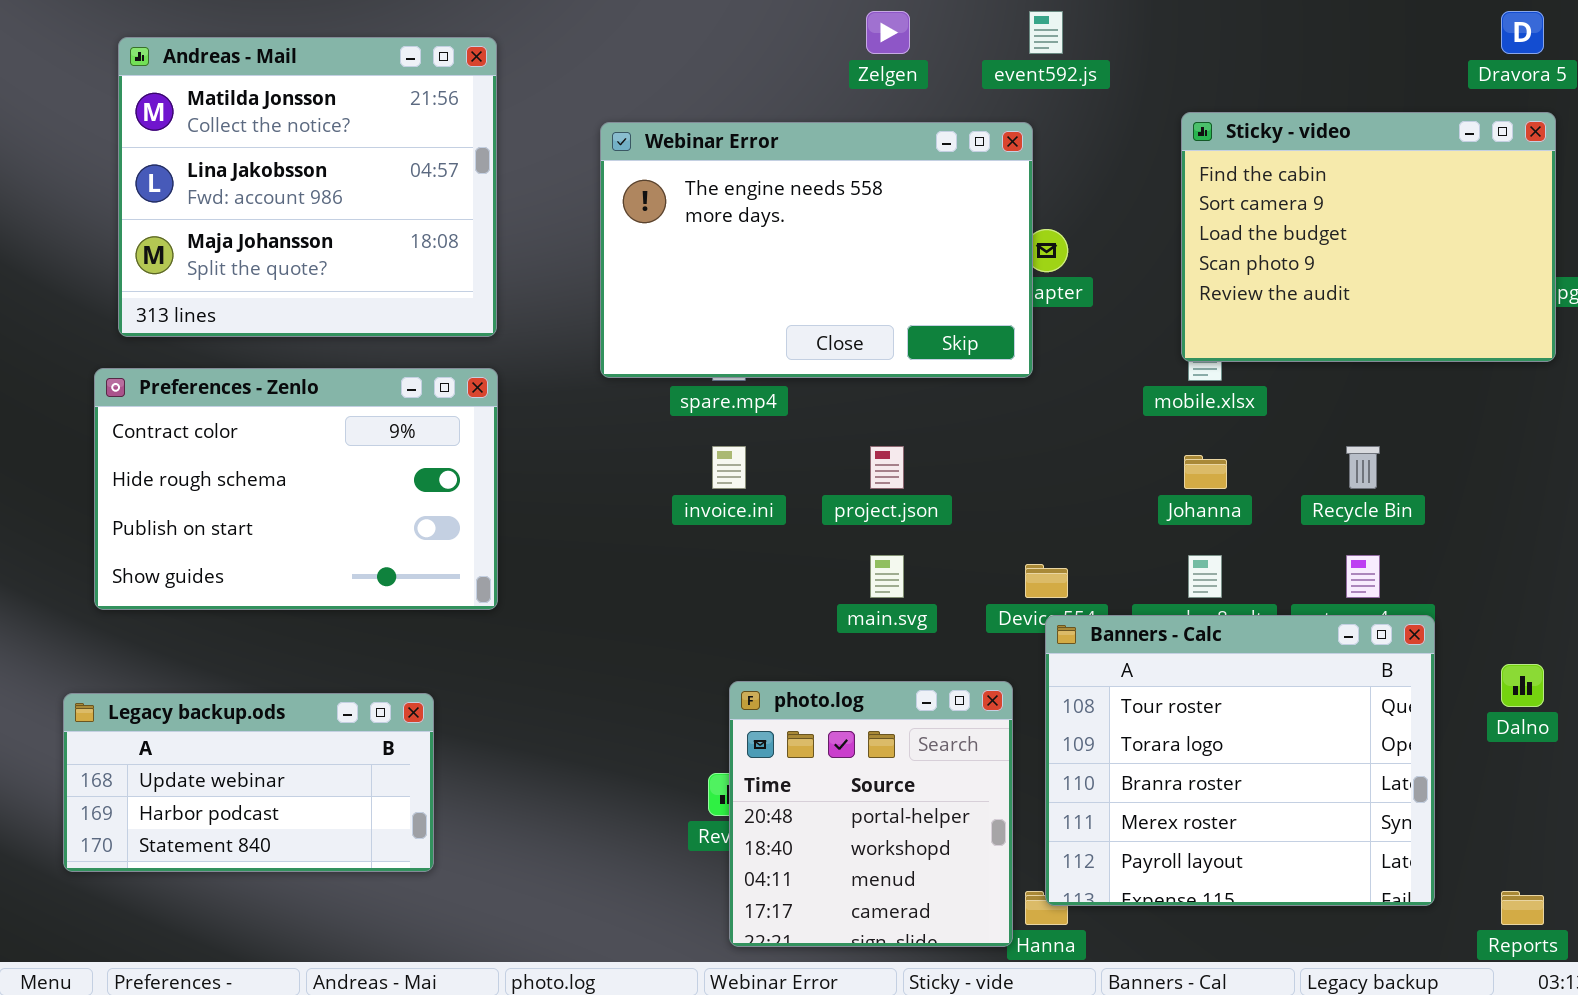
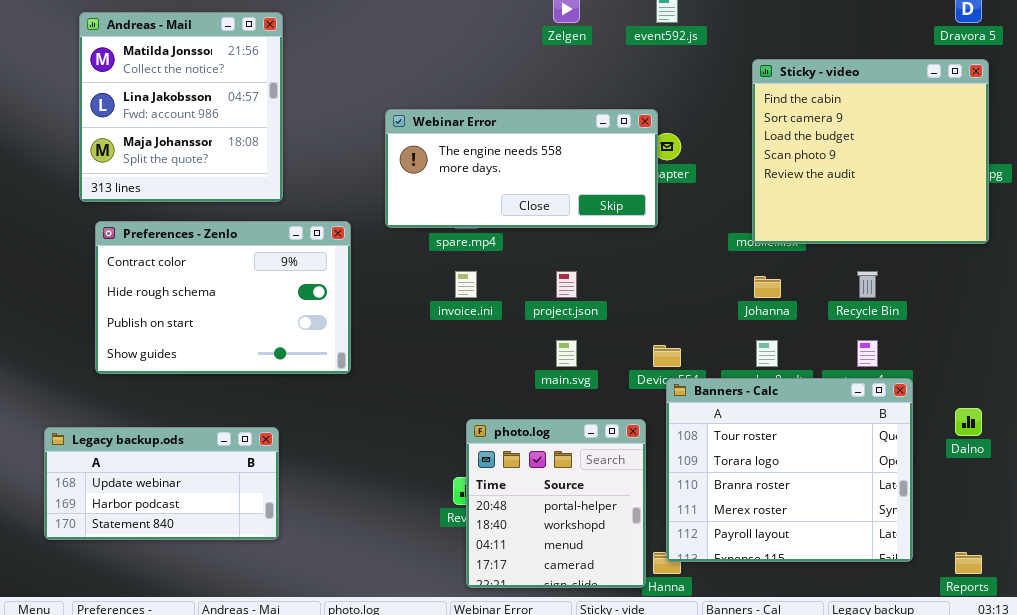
Andreas - Mail: [118,37,497,337] -> [79,12,283,202], resized
Sticky - video: [1181,112,1556,362] -> [752,59,989,244], resized
Webinar Error: [600,122,1033,378] -> [385,109,658,228], resized
Preferences - Zenlo: [94,368,498,610] -> [95,221,351,374], moved

